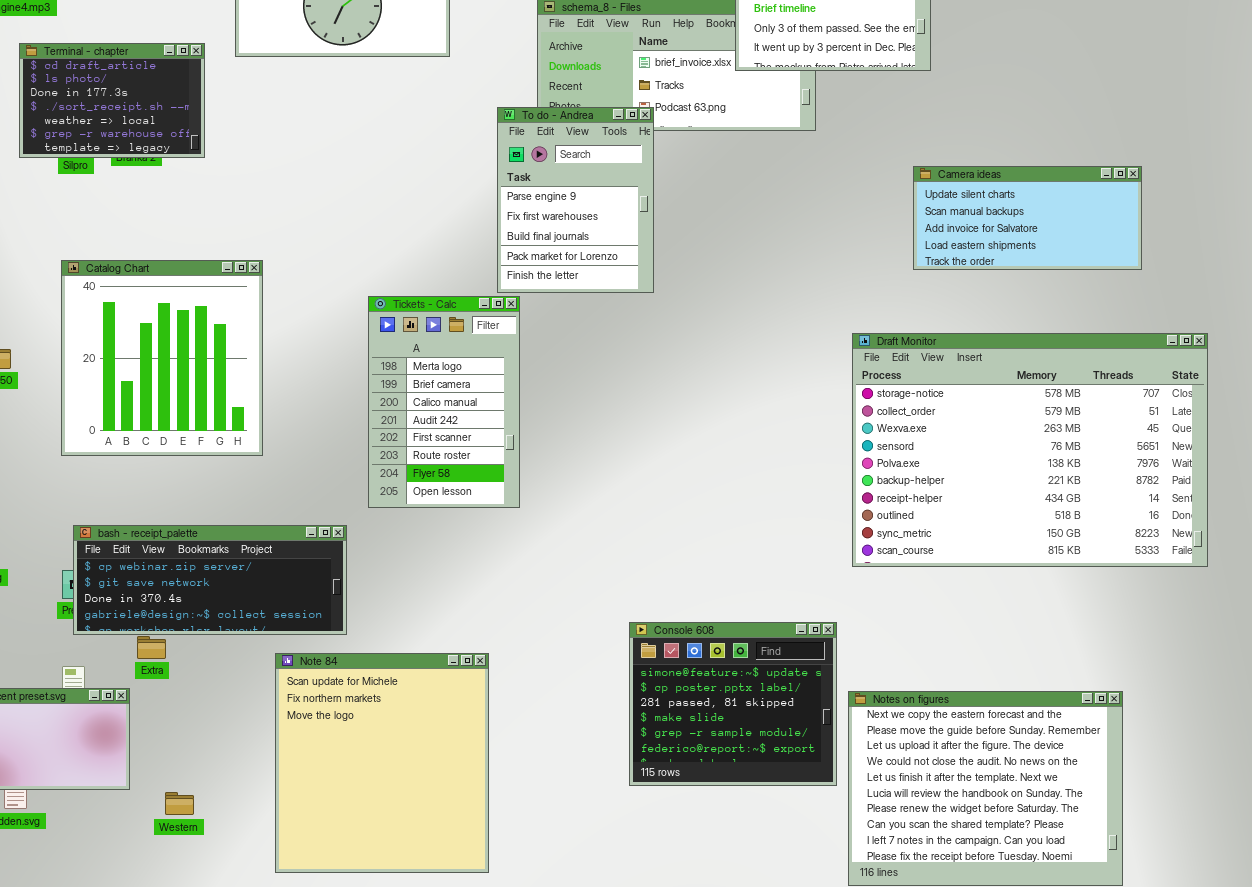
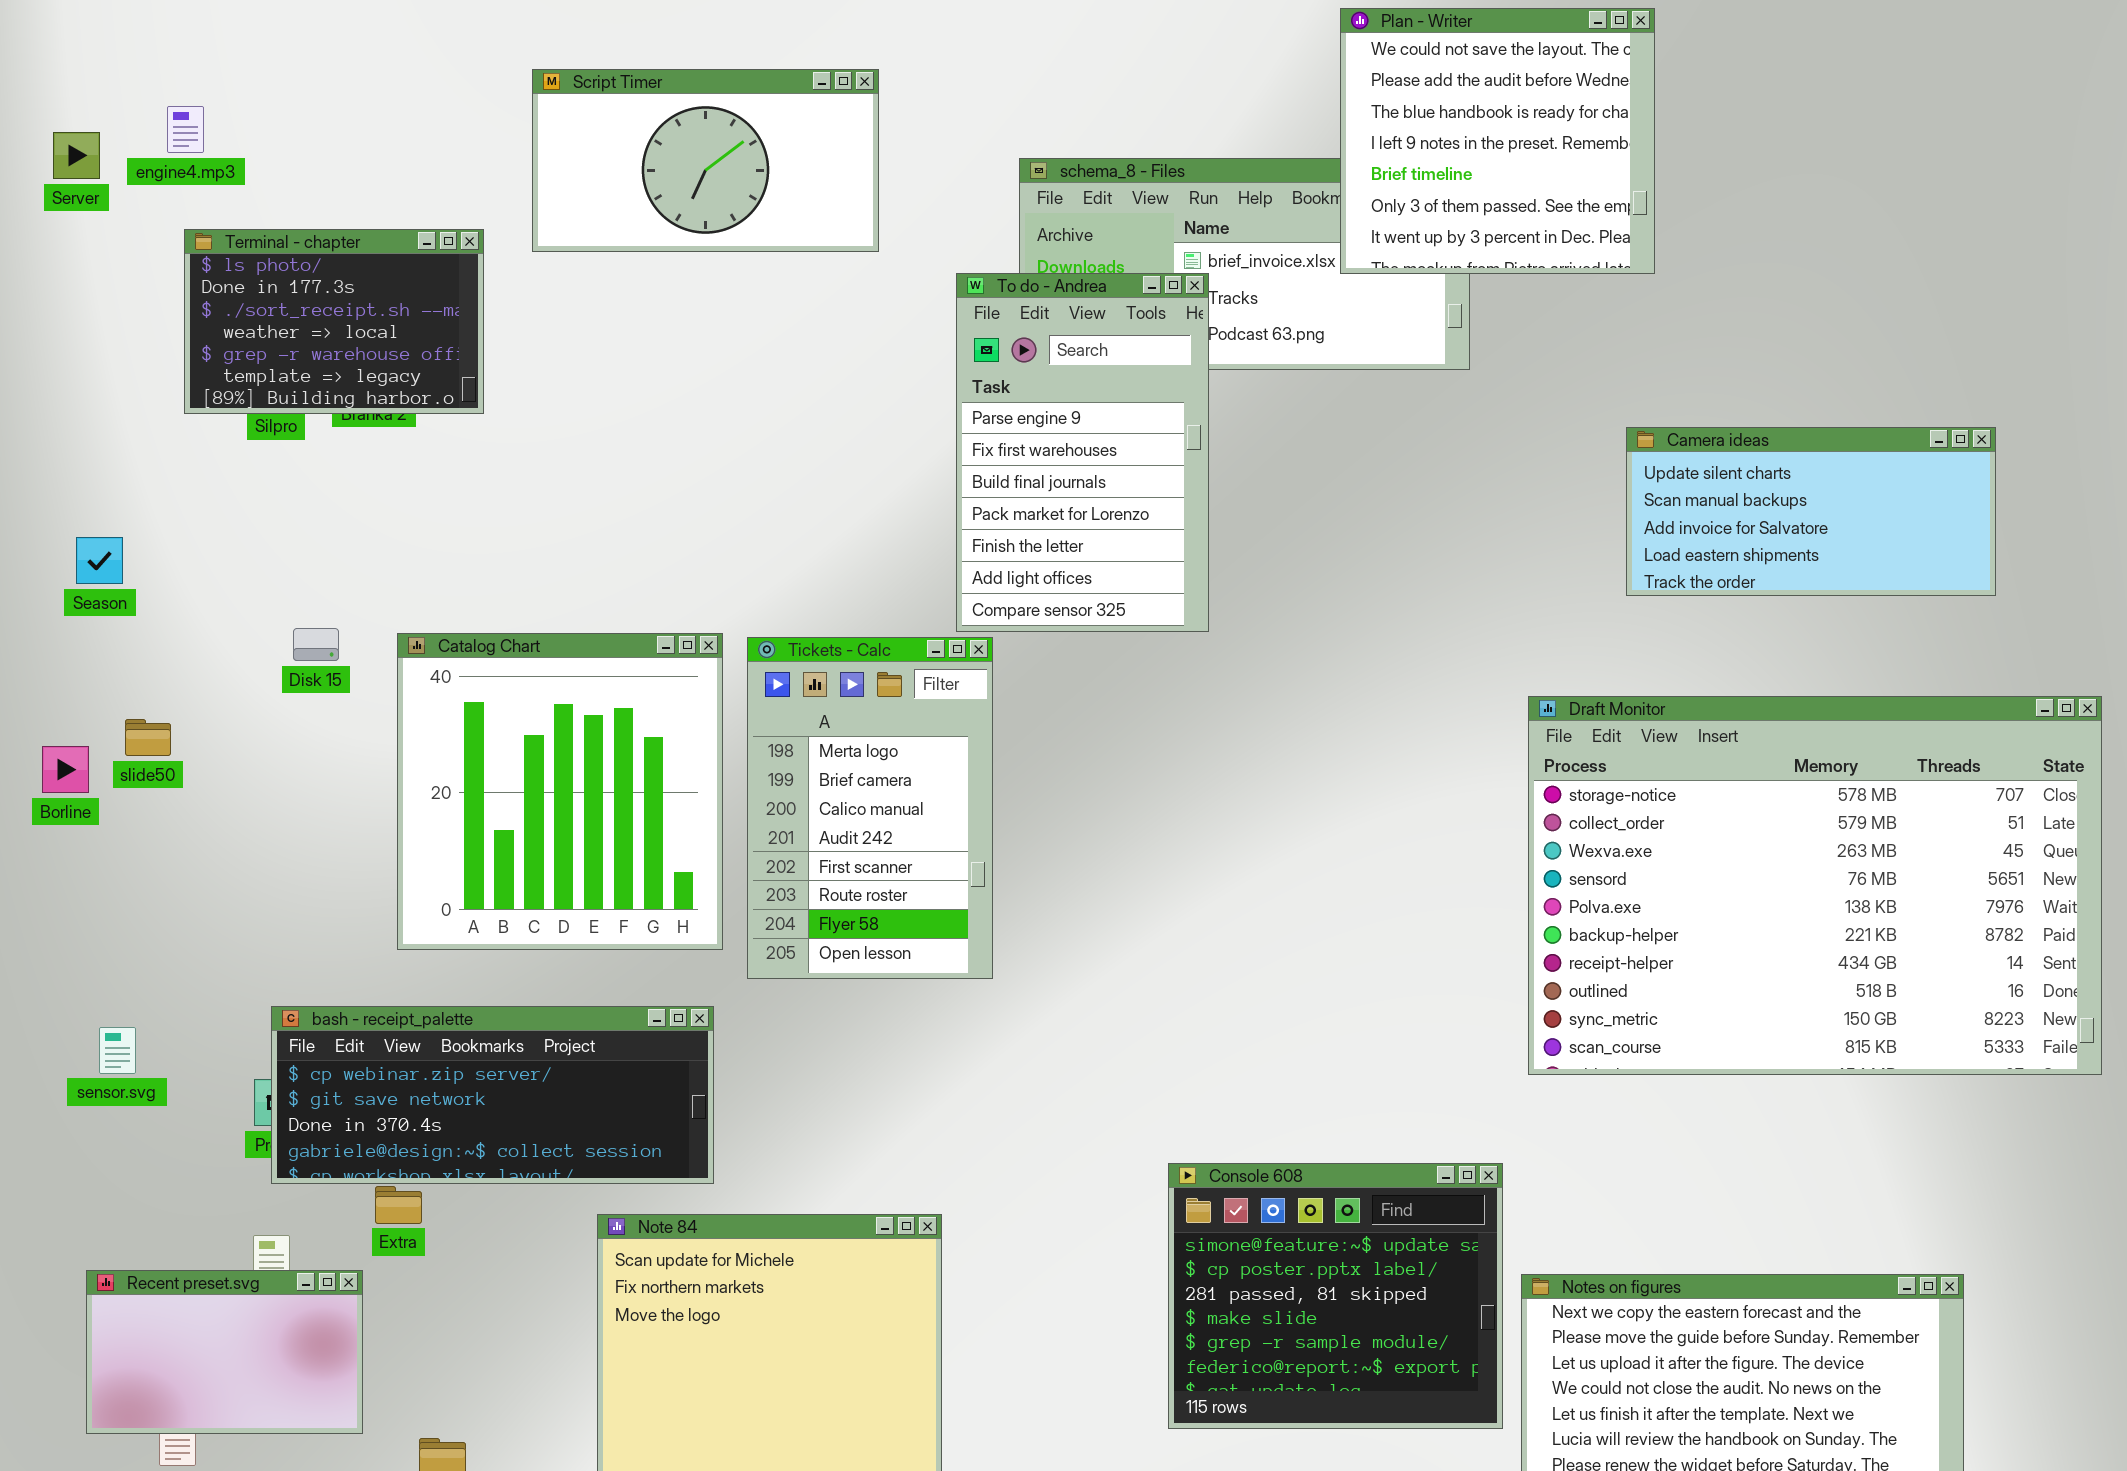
Terminal - chapter: [19,43,205,158] -> [184,229,484,414], scrolled down 1 row
To do - Andrea: [497,107,654,293] -> [956,273,1209,632], resized
Catalog Chart: [61,260,263,456] -> [397,633,723,950], moved

